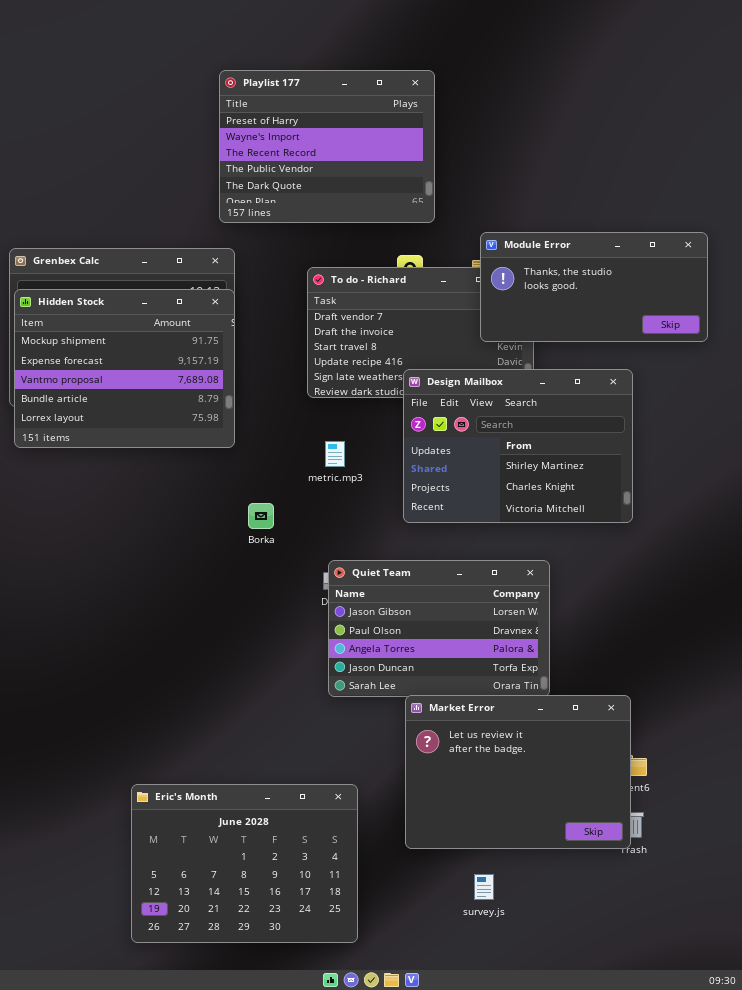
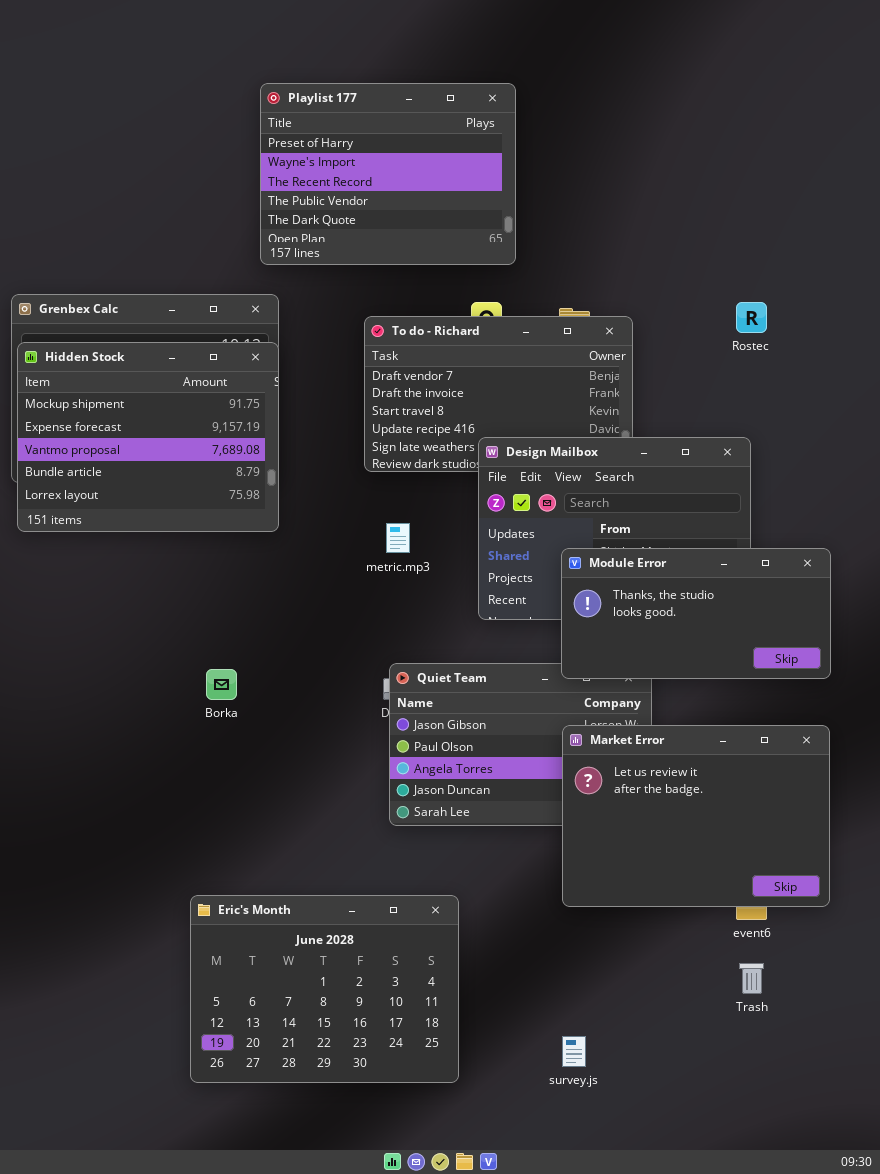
Module Error: [480,232,708,342] -> [561,548,831,679], moved
Borka: [248,503,274,529] -> [206,669,237,700], moved
Market Error: [405,695,631,849] -> [562,725,830,907], moved
Eric's Month: [131,784,358,943] -> [190,895,459,1083], moved

